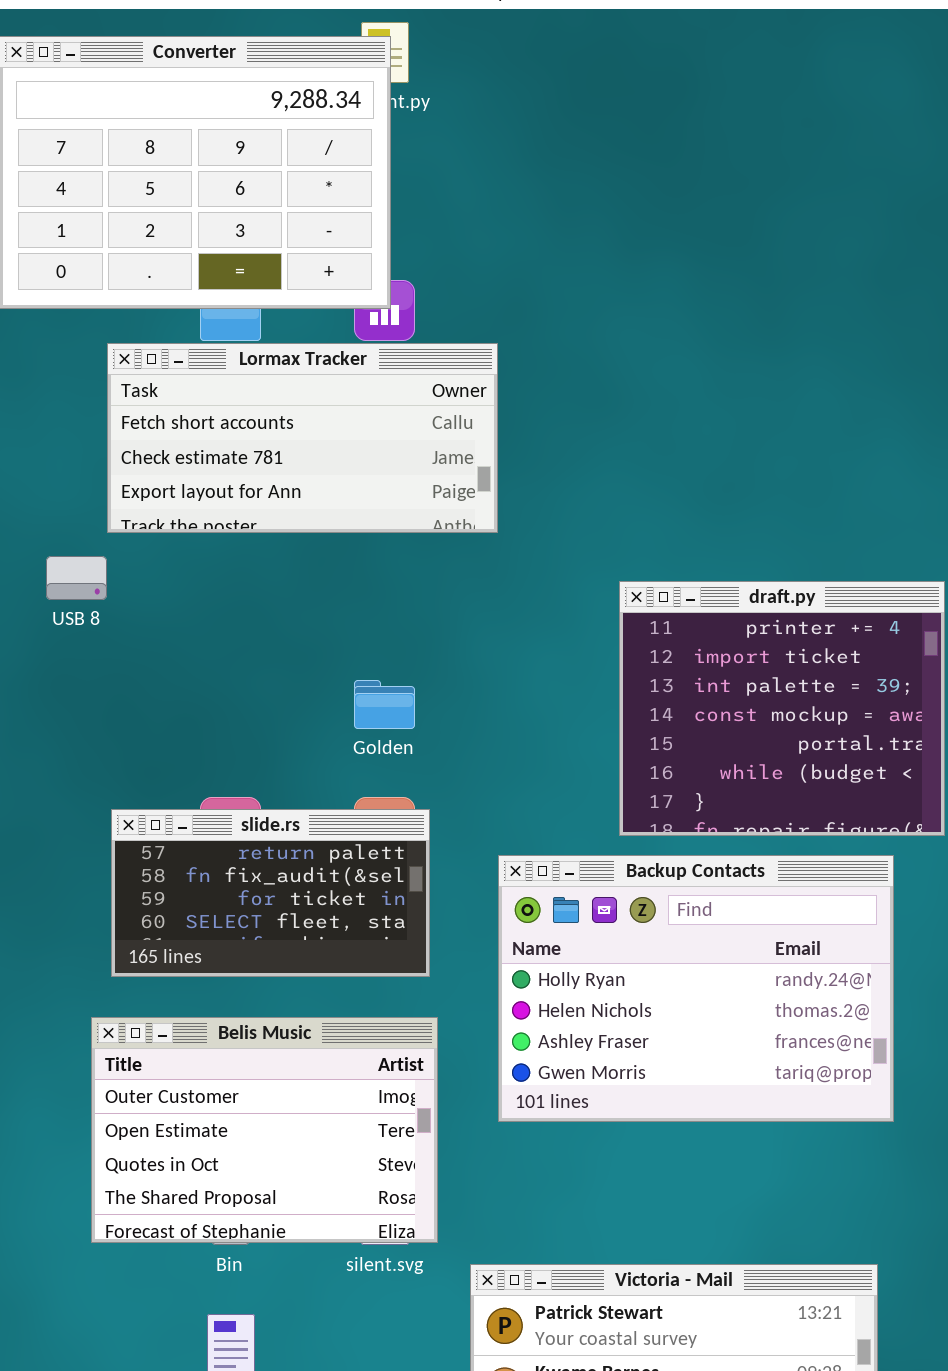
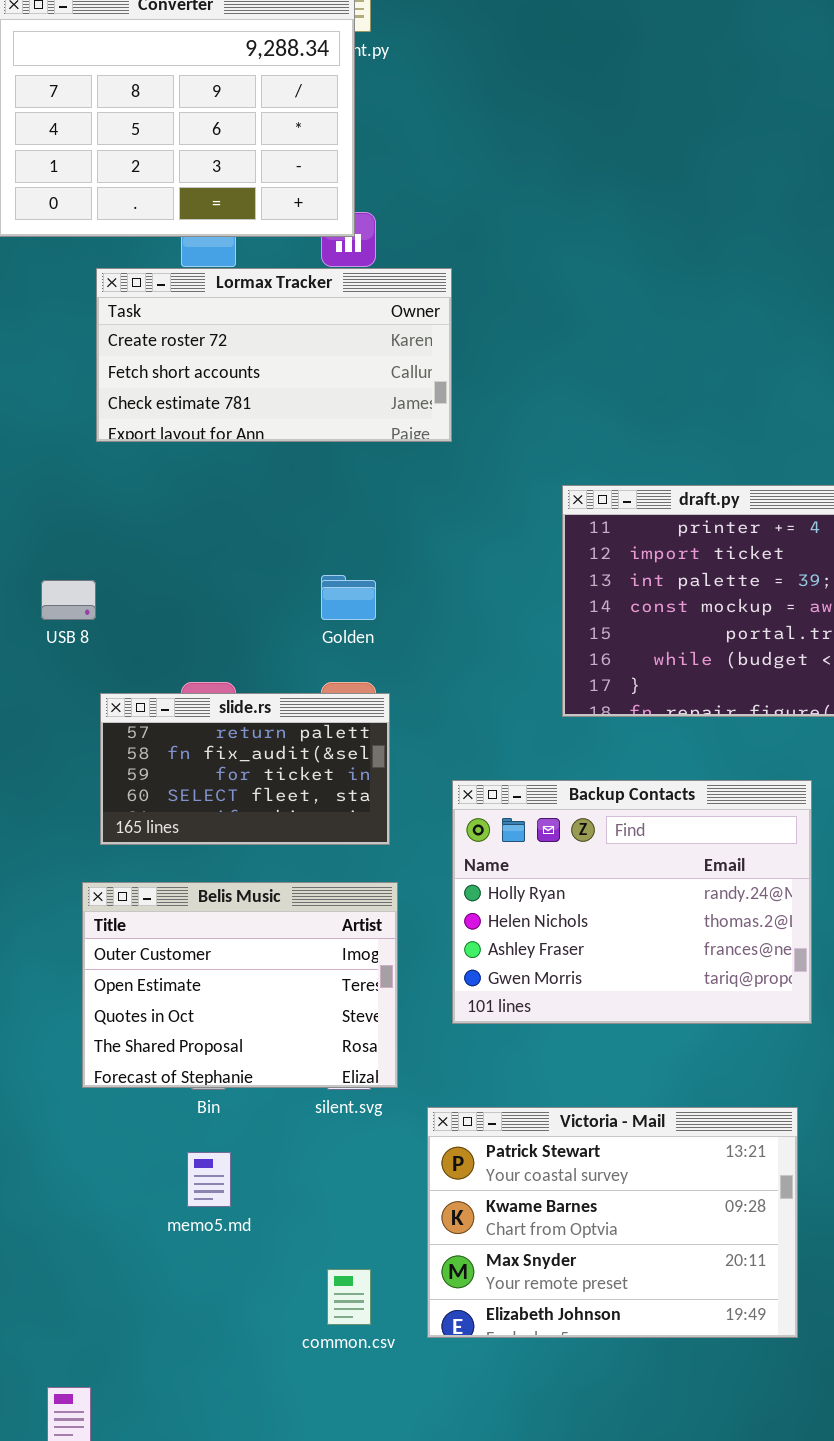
Lormax Tracker: [107,343,498,533] -> [96,268,452,442], scrolled up 1 row
USB 8: [46,556,107,600] -> [41,580,96,620], moved
Backup Contacts: [498,855,894,1122] -> [452,780,812,1024], moved

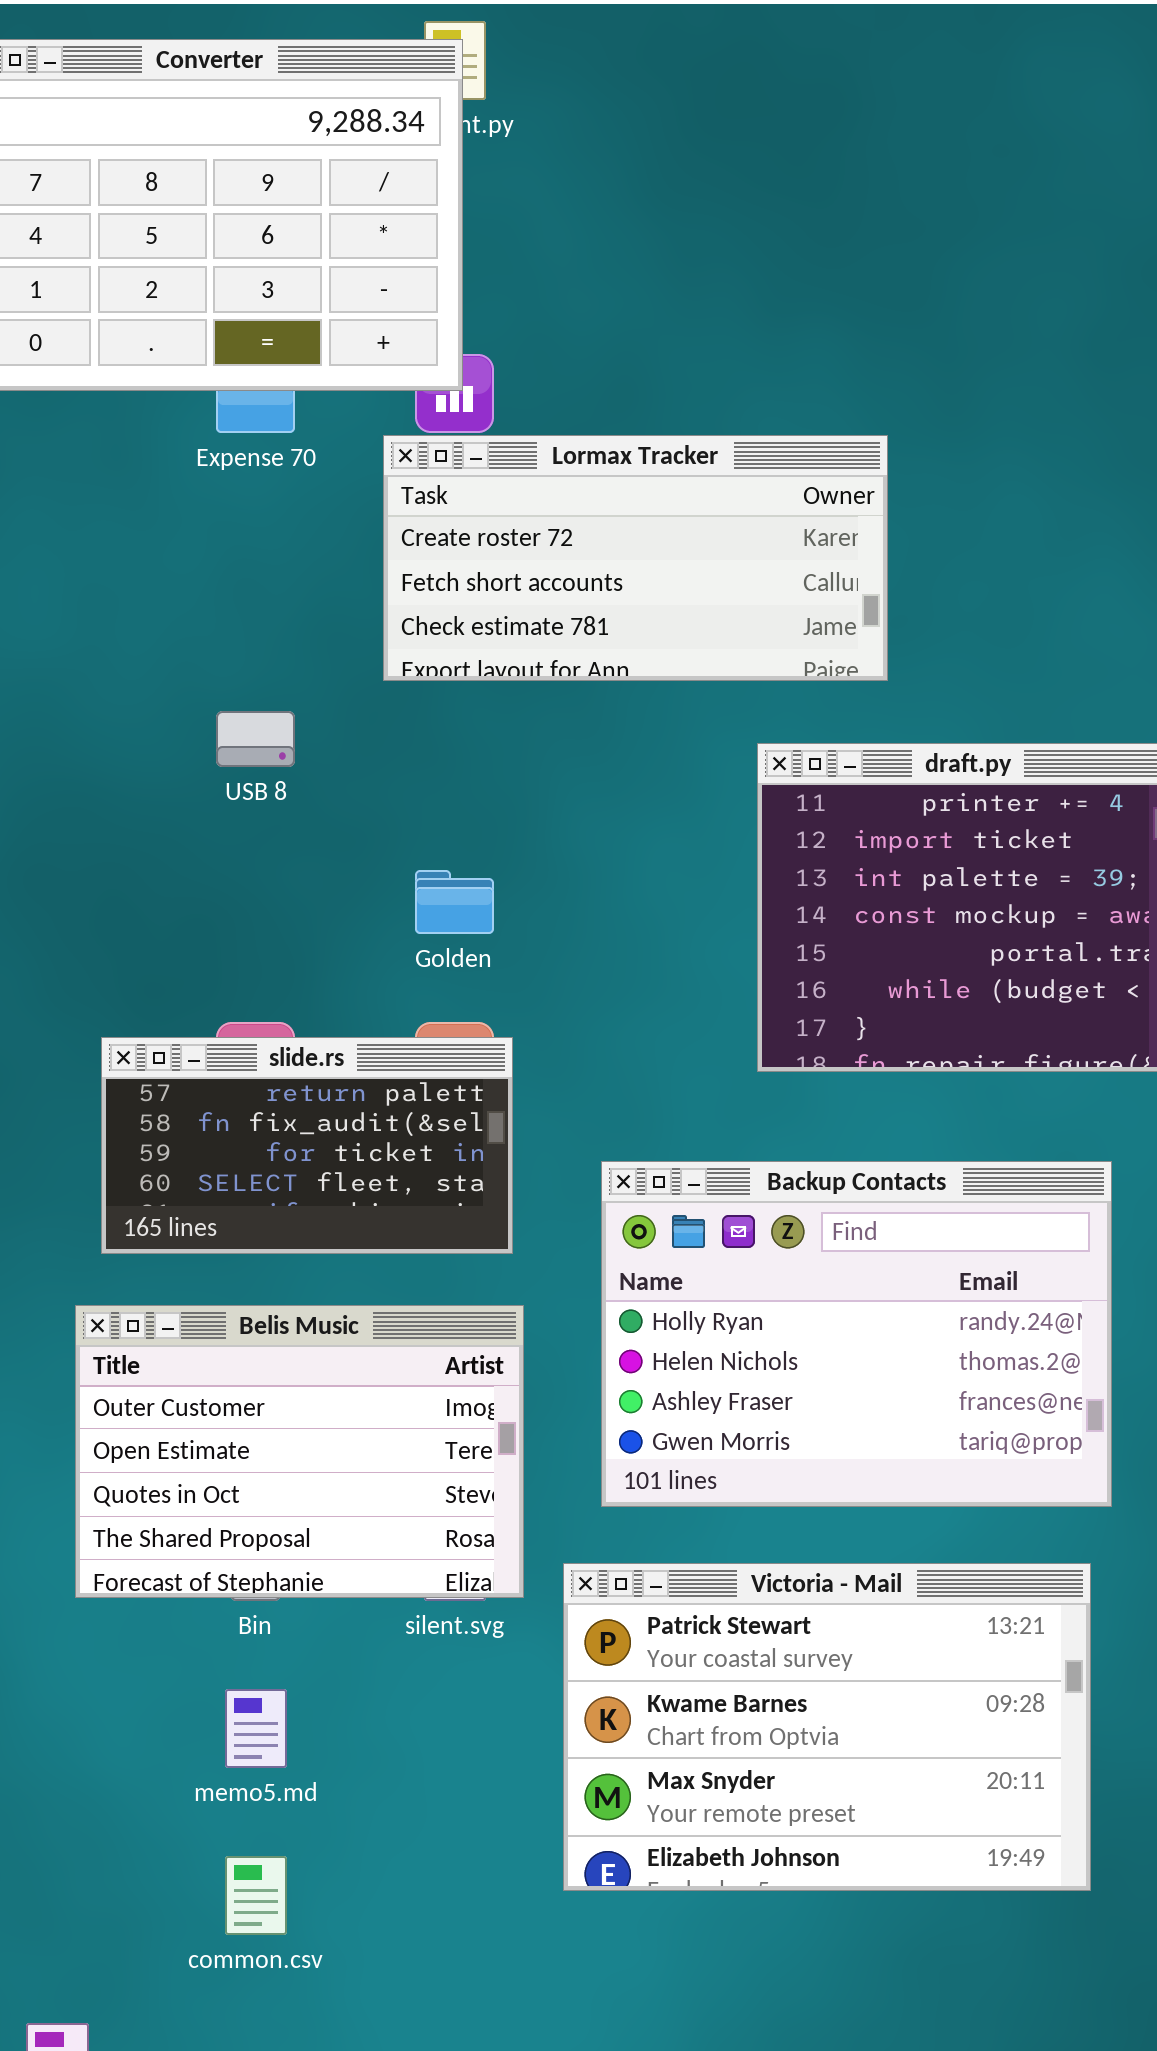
Lormax Tracker: [96,268,452,442] -> [383,435,888,681], moved
USB 8: [41,580,96,620] -> [216,711,295,767], moved
Victoria - Mail: [427,1107,798,1338] -> [563,1563,1091,1891], moved
common.csv: [327,1269,371,1325] -> [225,1856,287,1935], moved

